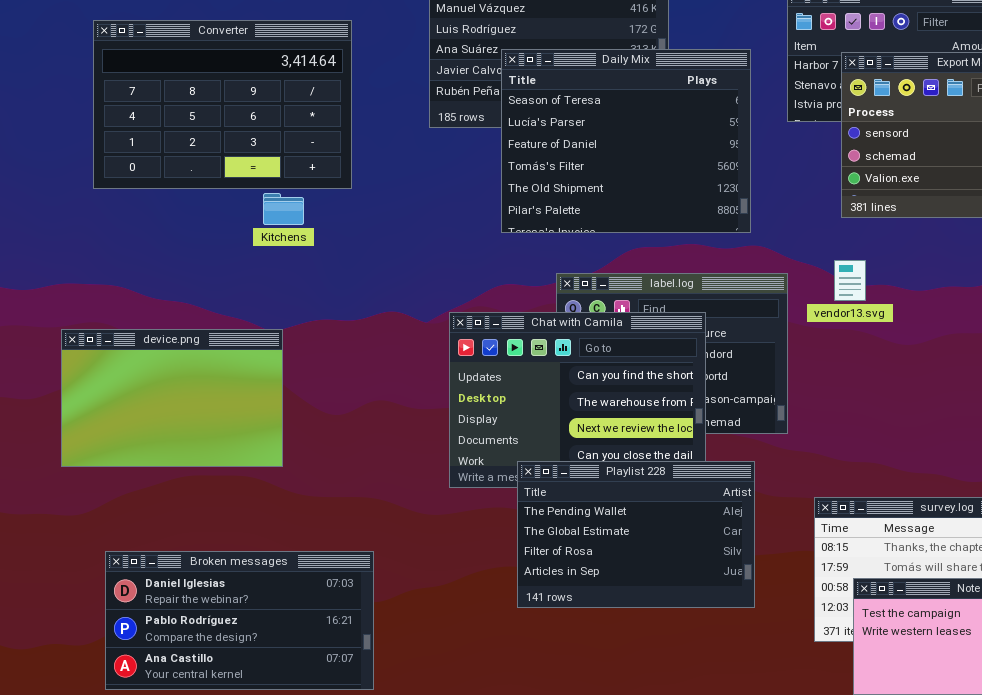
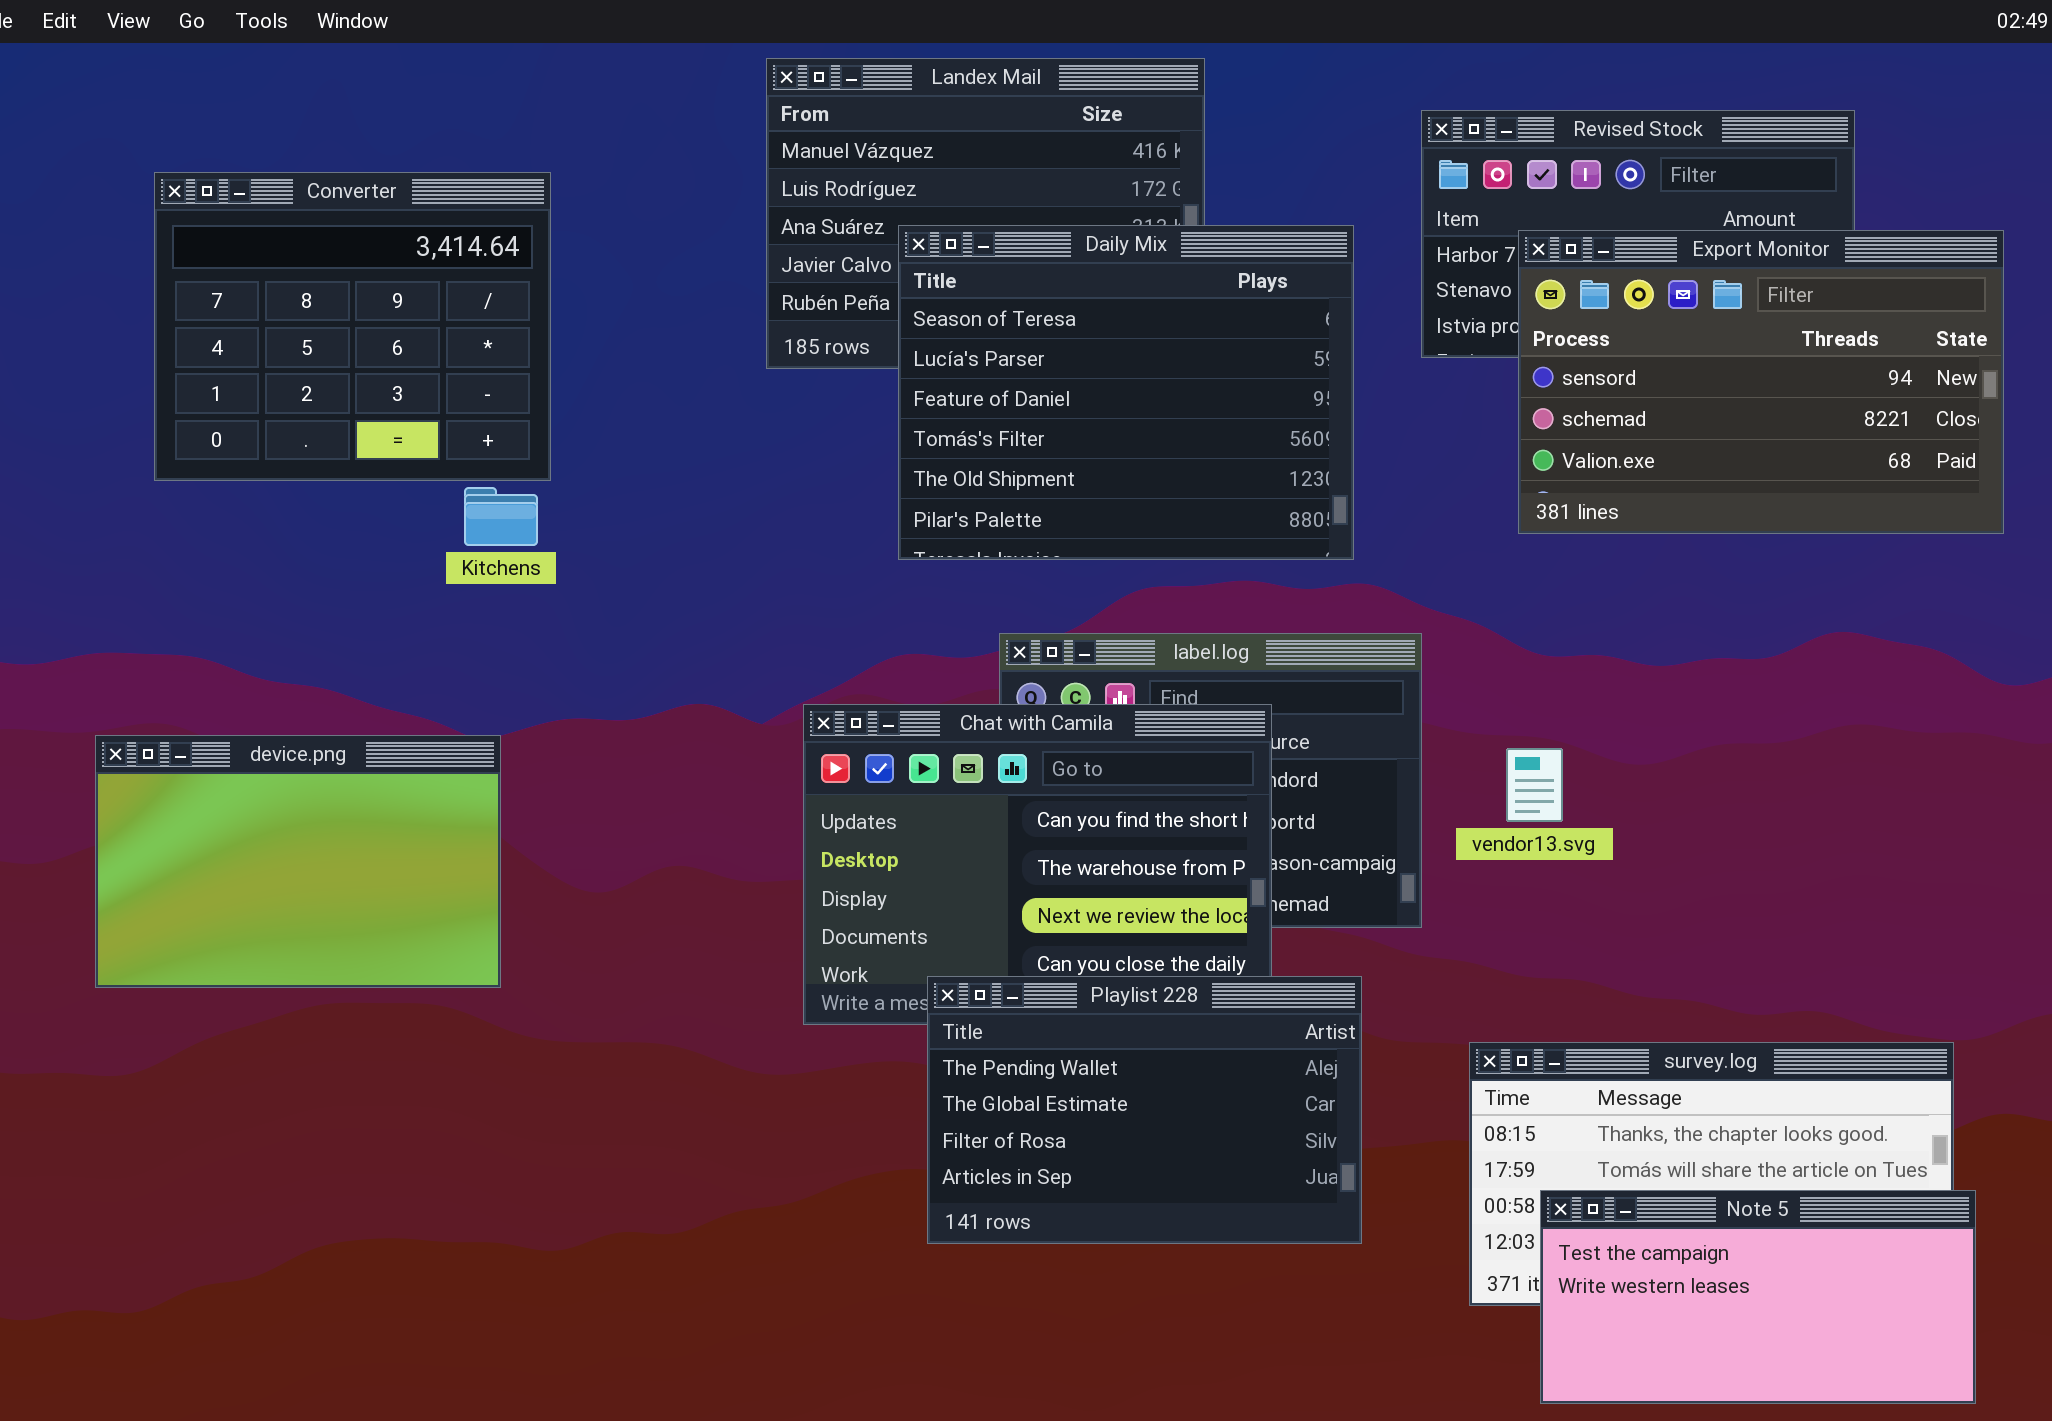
Converter: [93,20,352,189] -> [154,172,551,481], resized
vendor13.svg: [834,260,866,301] -> [1506,748,1563,822], moved
Broken messages: [105,551,374,690] -> none, closed

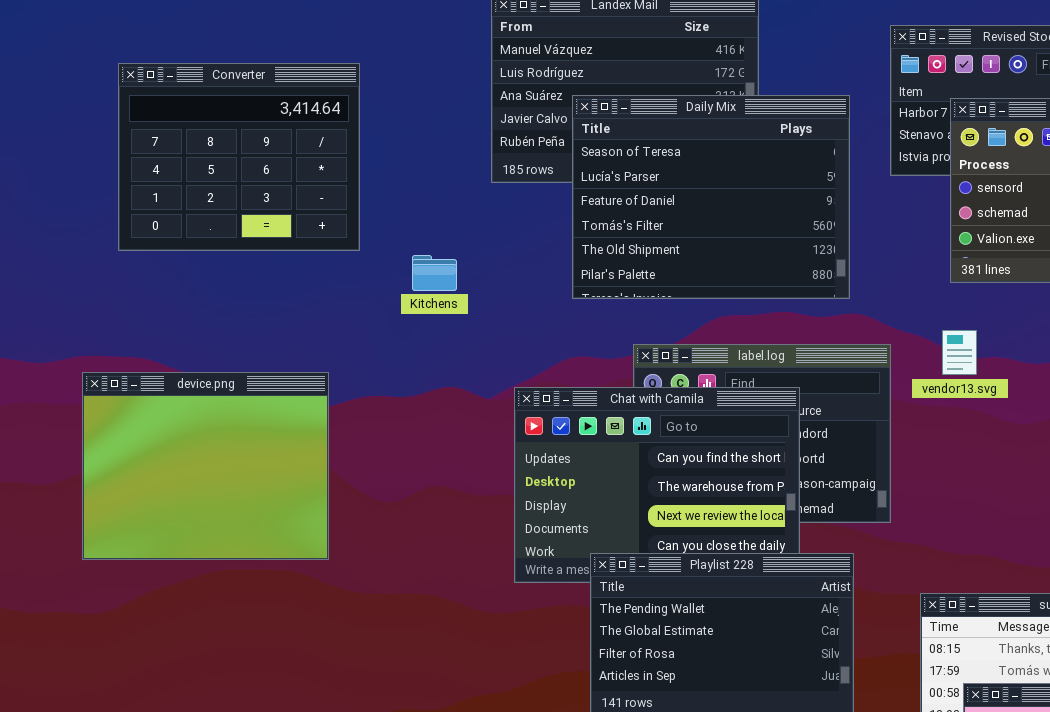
Kitchens: [464,487,538,546] -> [412,255,457,291], moved
device.png: [95,735,501,988] -> [82,372,329,560], resized
vendor13.svg: [1506,748,1563,822] -> [942,330,977,375], moved

